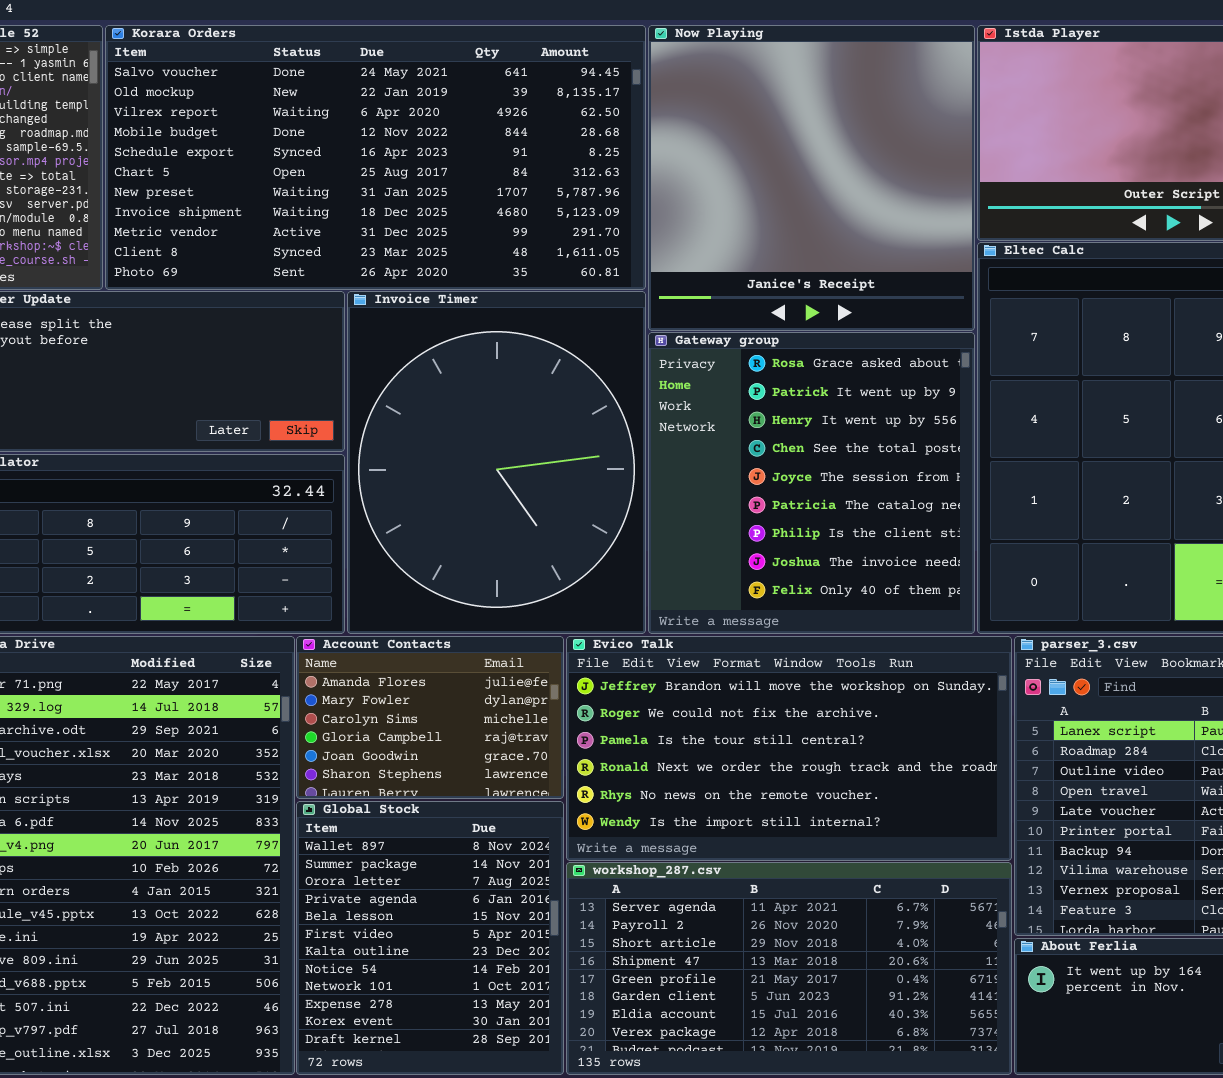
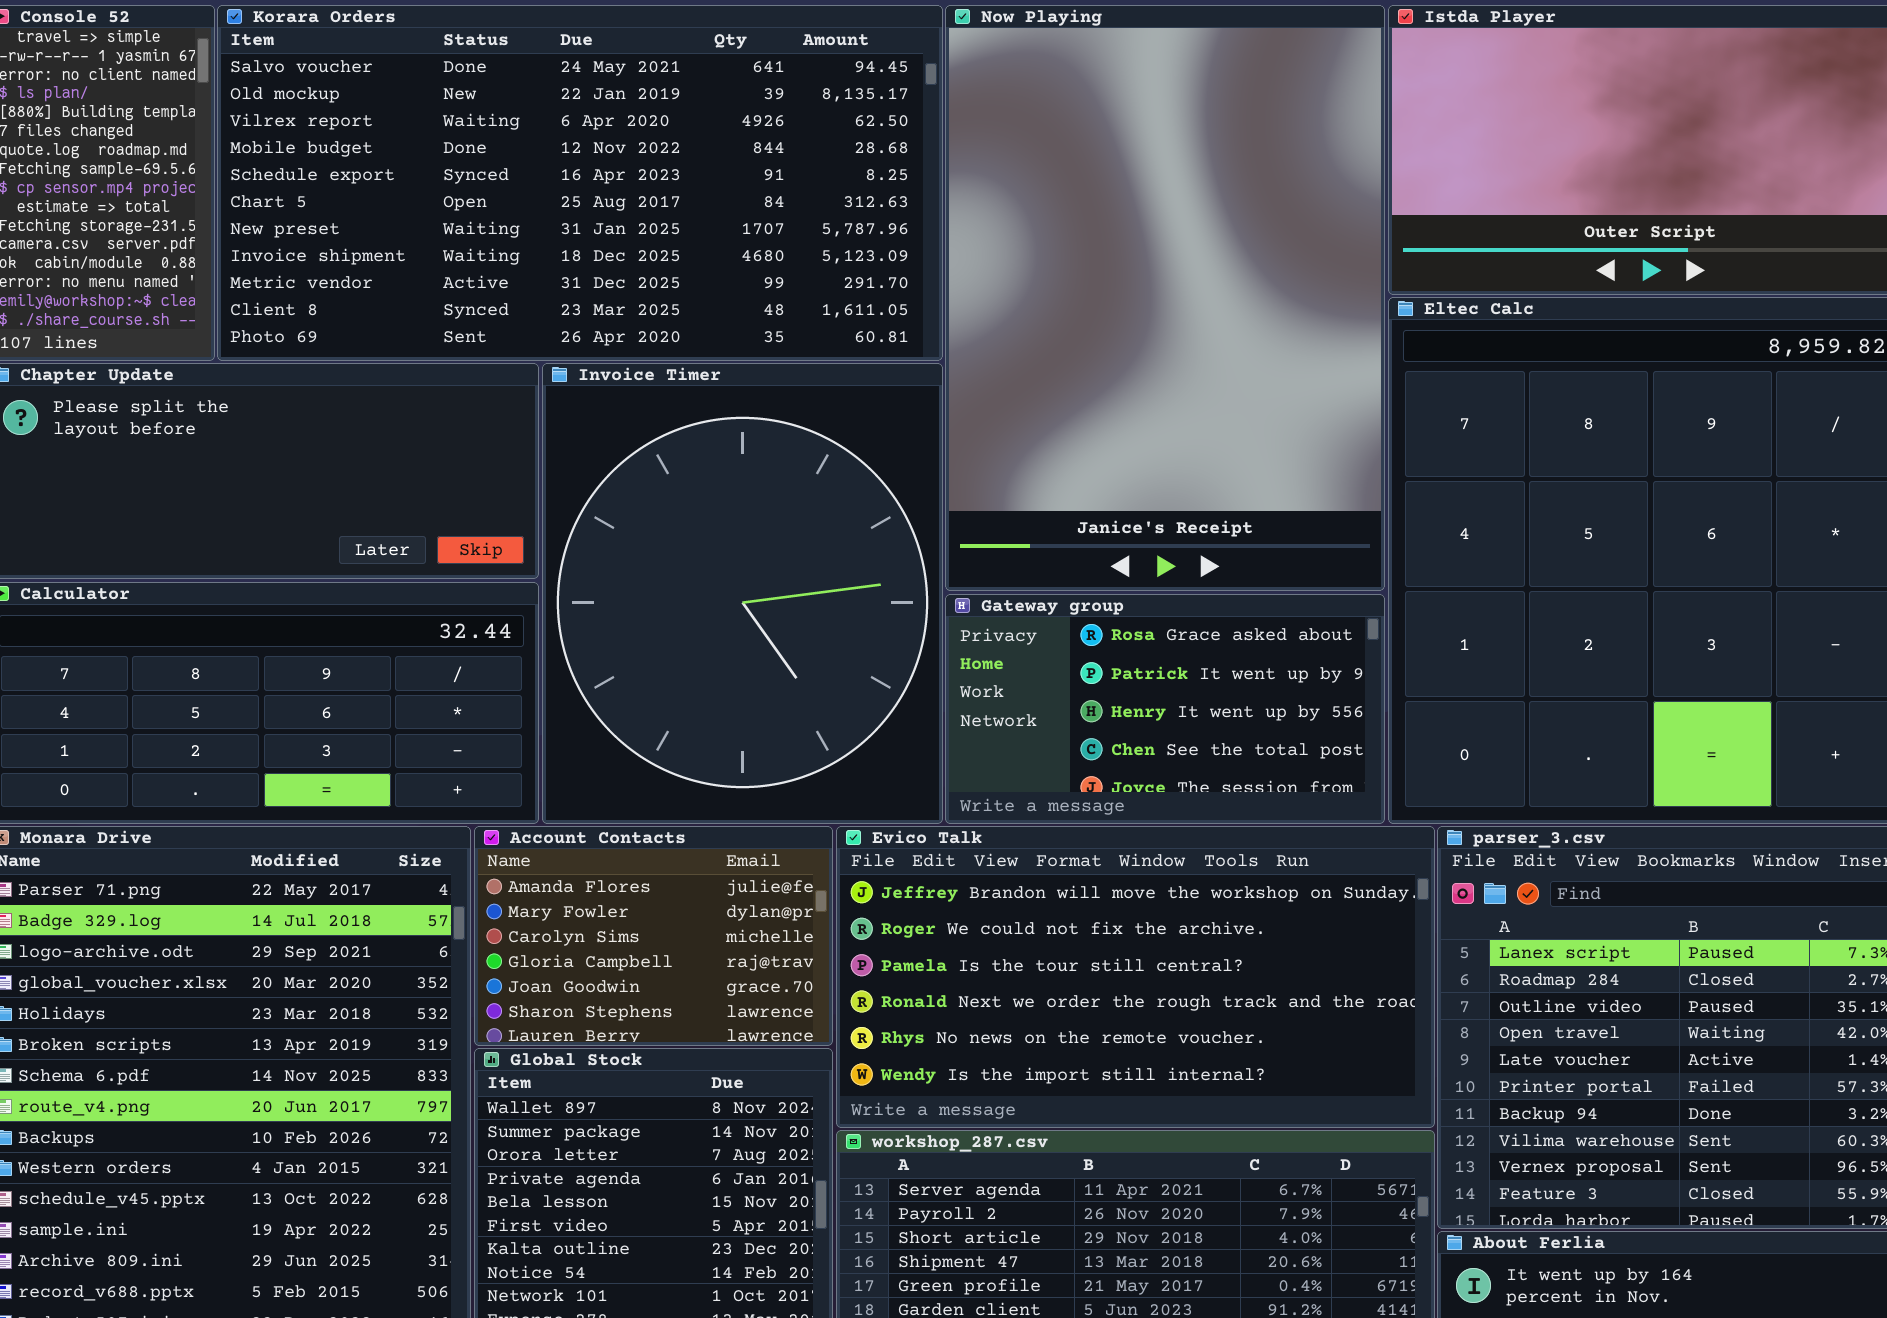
Now Playing: [648,25,975,331] -> [945,5,1385,591], resized
Gateway group: [648,332,975,634] -> [945,594,1385,824], resized

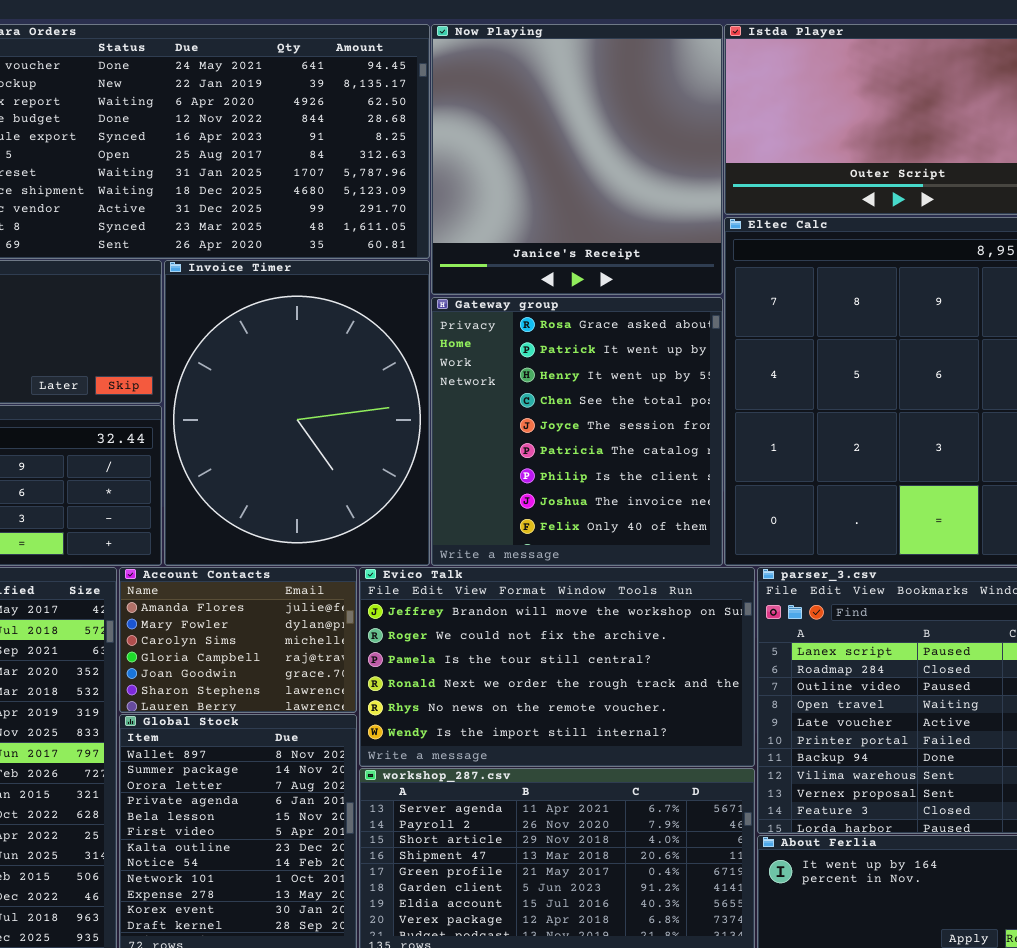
Now Playing: [945,5,1385,591] -> [431,24,723,295], resized
Gateway group: [945,594,1385,824] -> [431,297,723,566], resized

